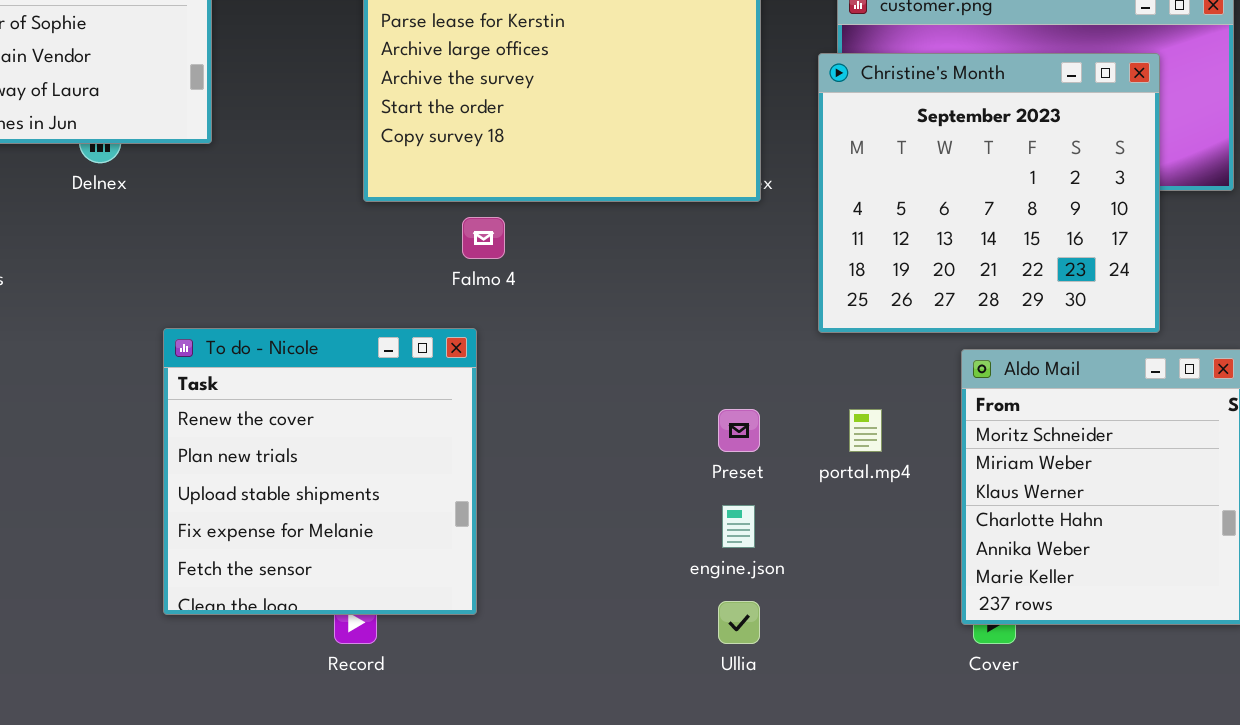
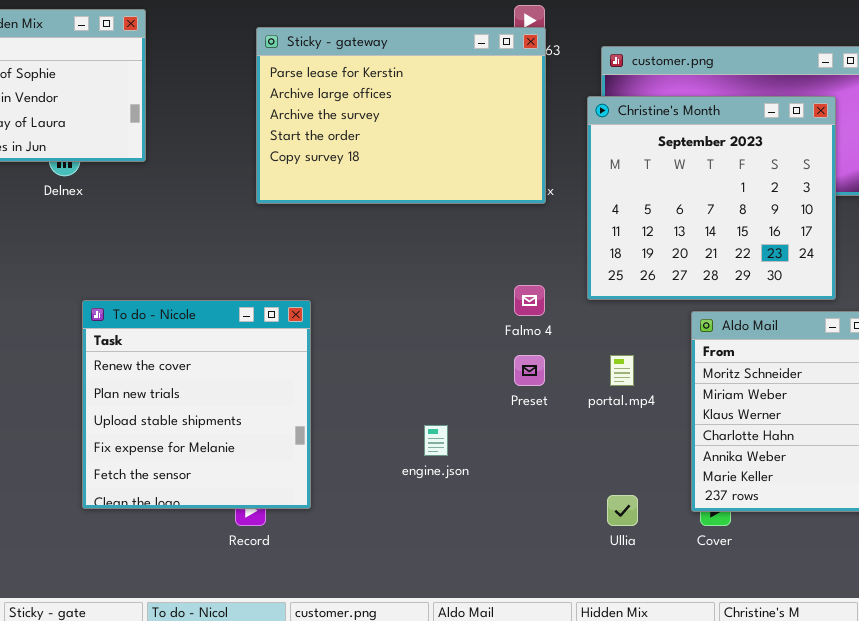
Falmo 4: [462,217,505,259] -> [514,285,545,316], moved
To do - Nicole: [163,328,477,615] -> [82,300,311,509], moved
engine.json: [722,505,755,548] -> [424,425,448,456], moved
Ullia: [718,601,760,644] -> [607,495,638,526], moved

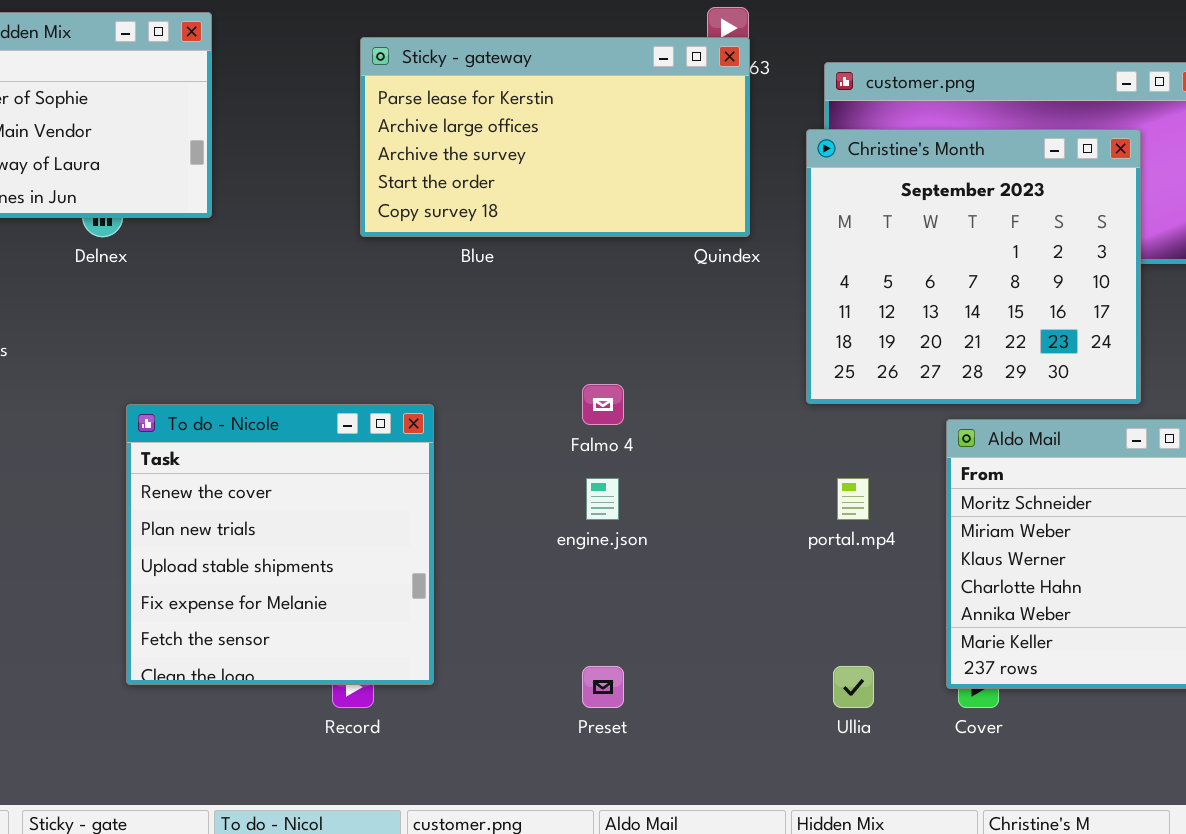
Sticky - gateway: [256,27,546,204] -> [360,37,750,237], resized
Falmo 4: [514,285,545,316] -> [582,384,624,425], moved
Preset: [514,355,545,386] -> [582,666,624,708], moved
engine.json: [424,425,448,456] -> [586,478,619,520], moved

